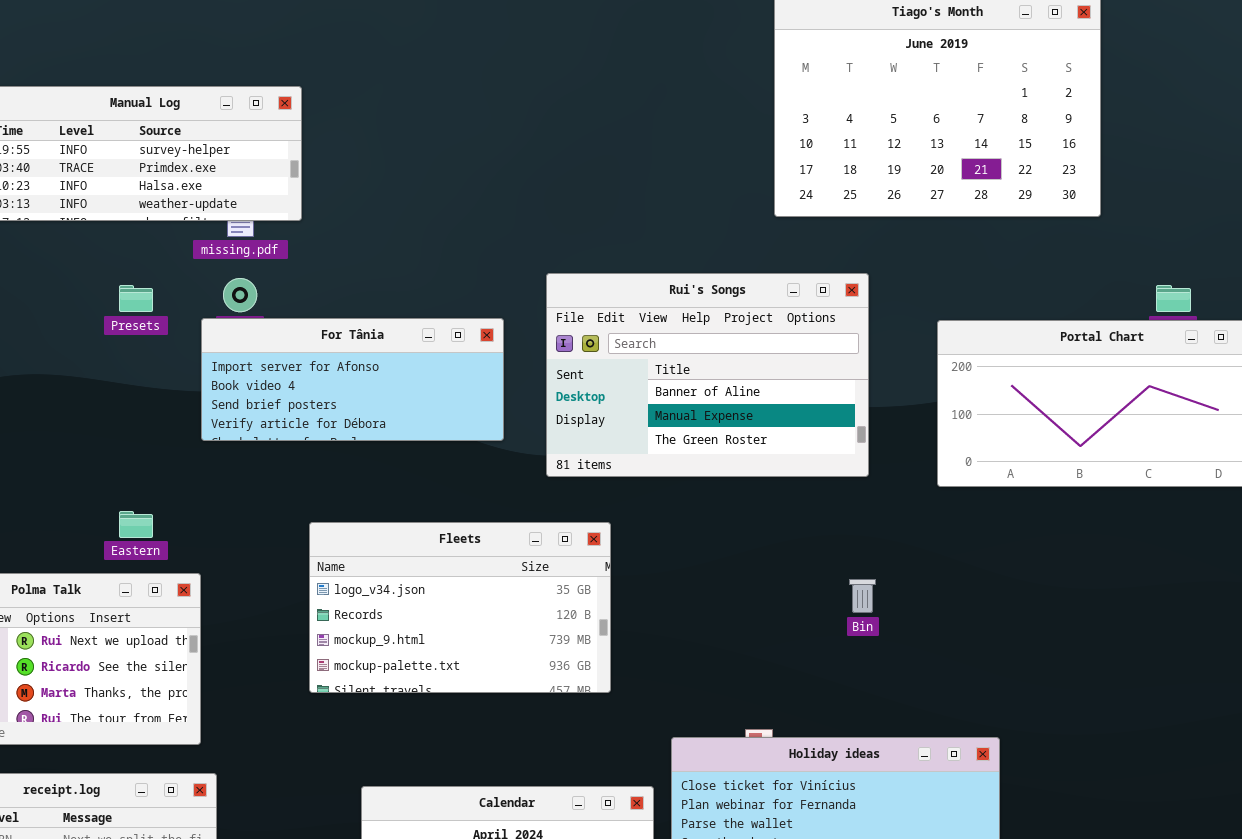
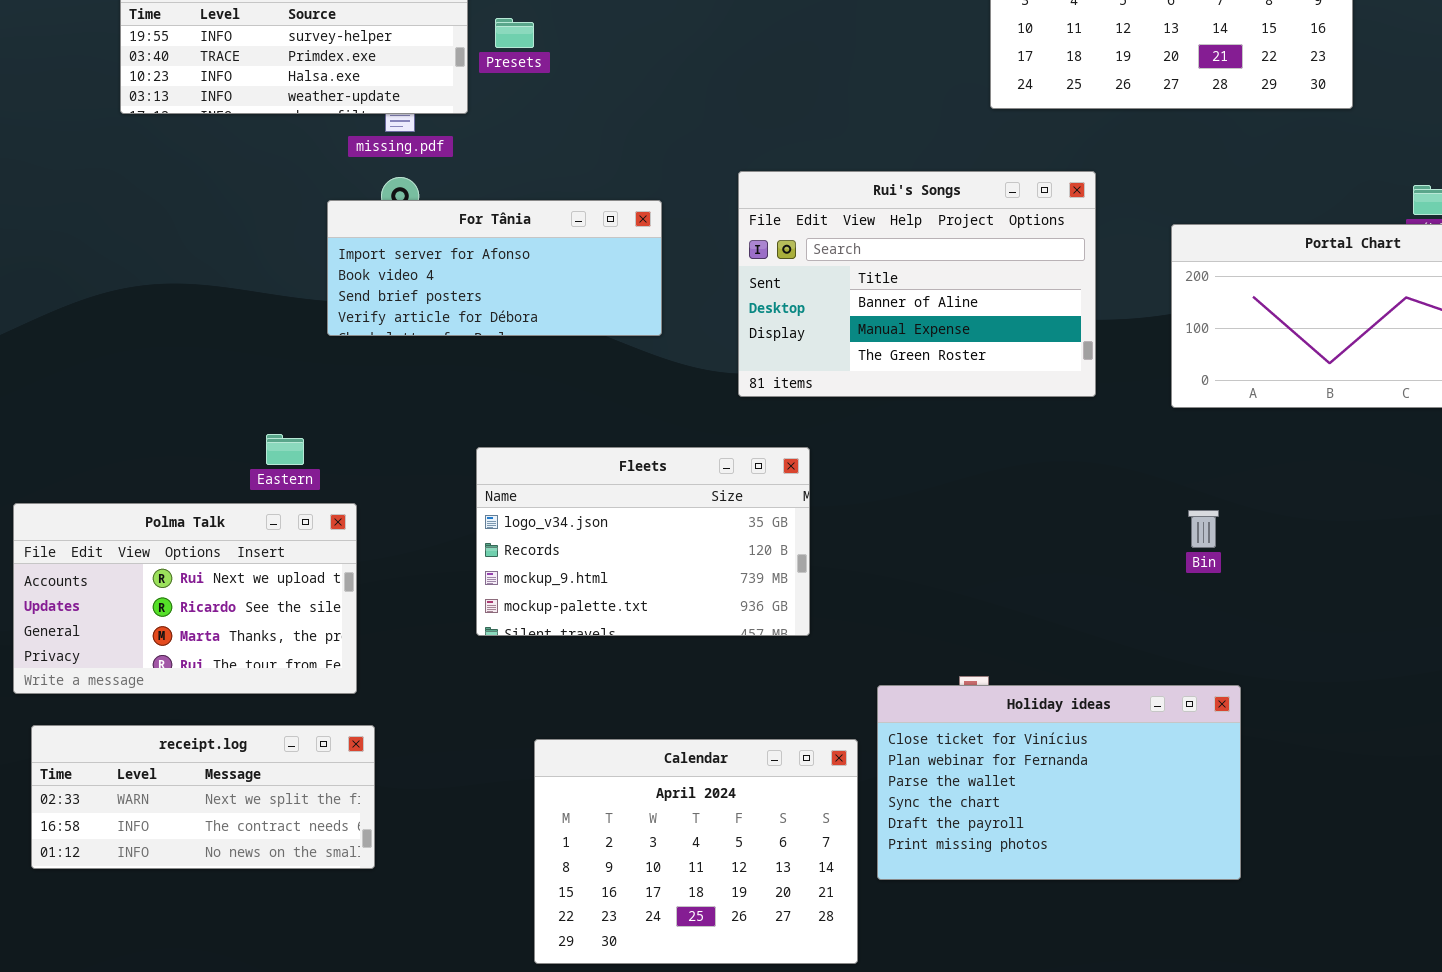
Presets: [119,285,153,312] -> [495,18,534,48], moved
For Tânia: [201,318,504,441] -> [327,200,662,336], moved
Bin: [849,579,876,613] -> [1188,510,1219,548], moved

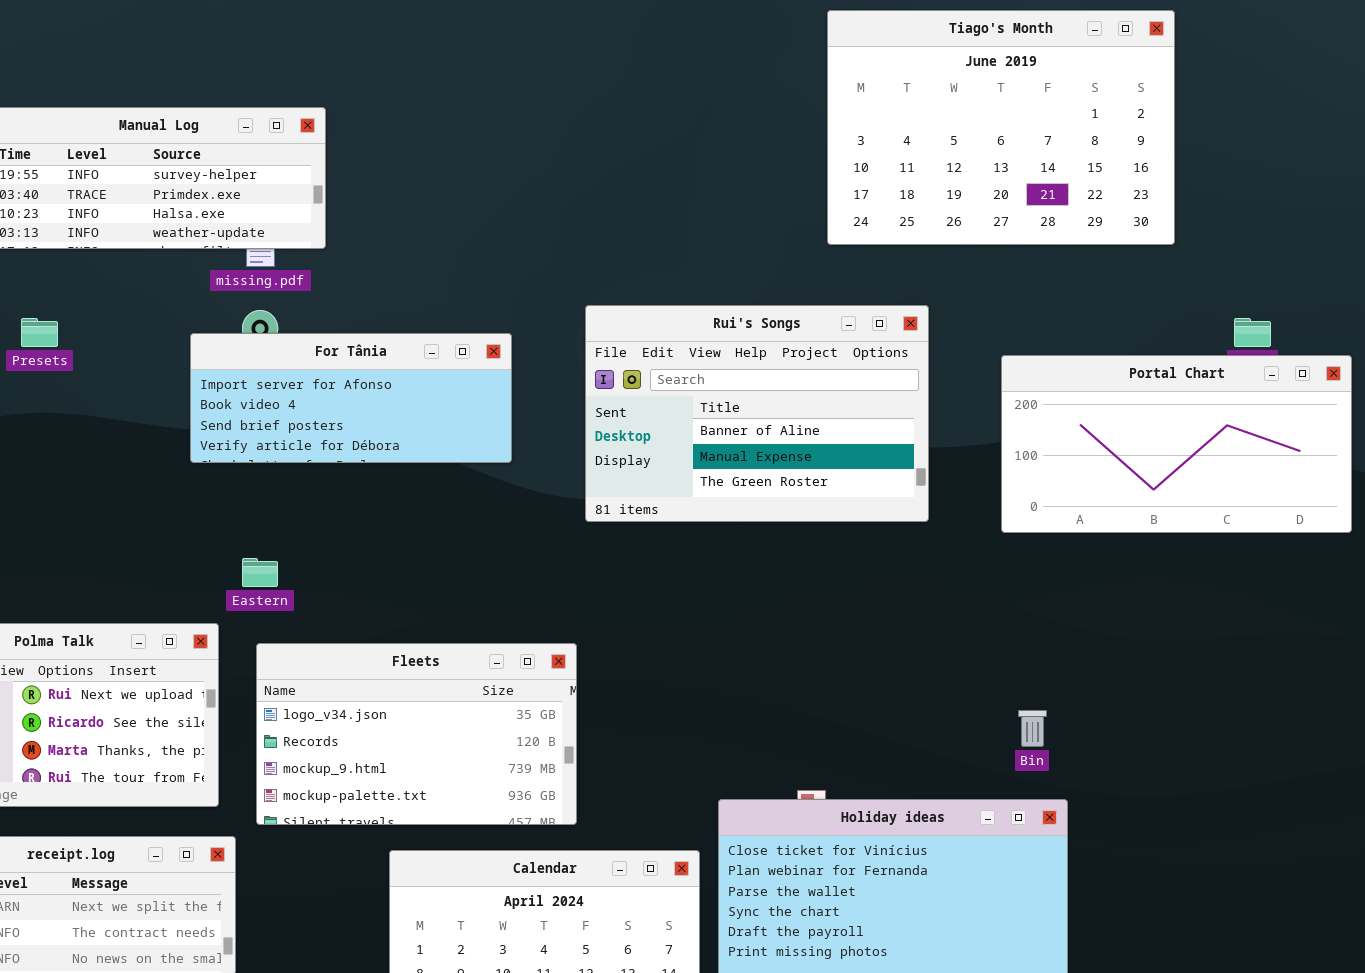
Presets: [495,18,534,48] -> [21,318,58,347], moved
Eastern: [266,434,304,465] -> [242,558,278,587], moved
Fleets: [476,447,810,636] -> [256,643,577,825], moved
Bin: [1188,510,1219,548] -> [1018,710,1047,747], moved

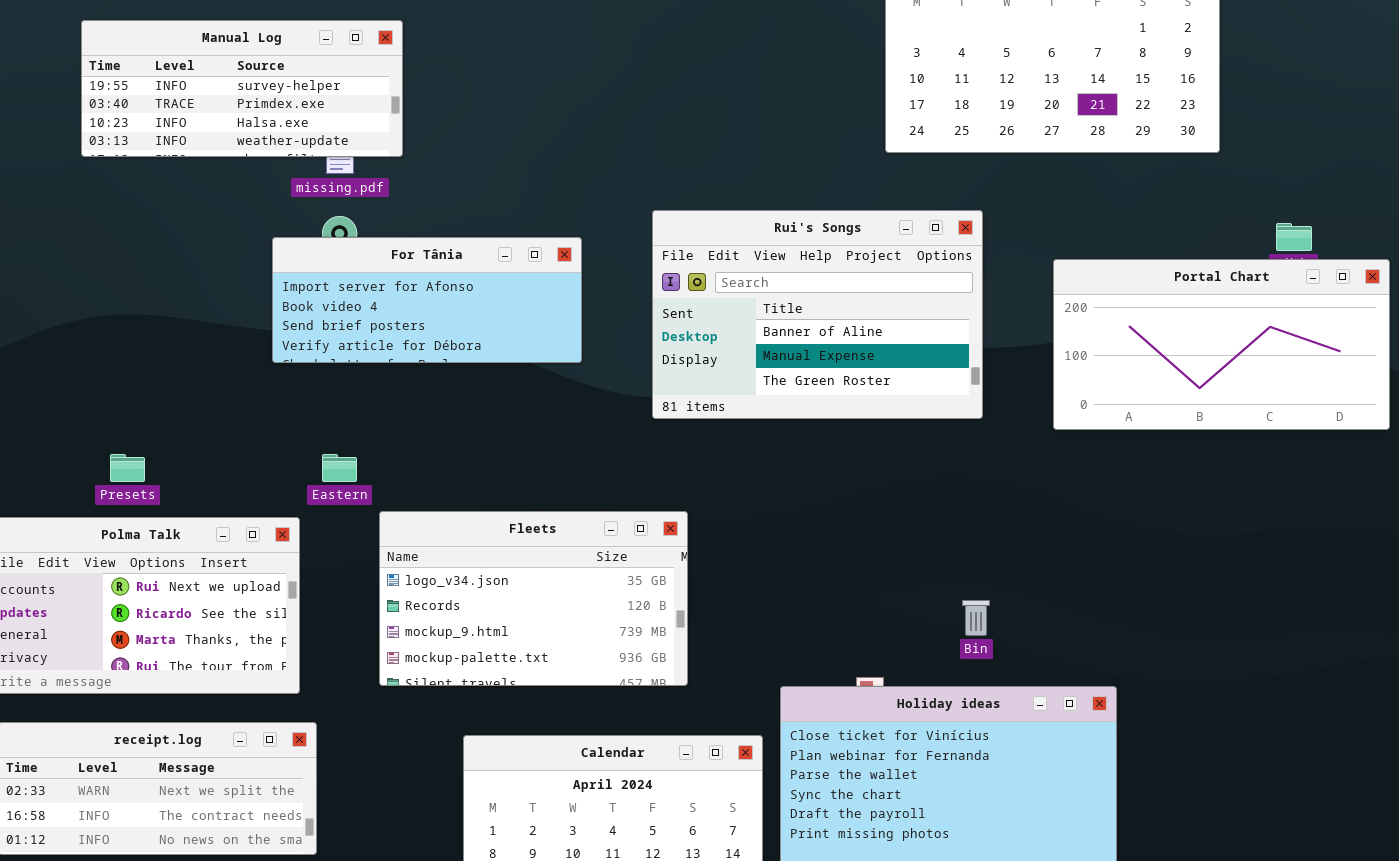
Presets: [21,318,58,347] -> [110,454,145,482], moved
Fleets: [256,643,577,825] -> [379,511,688,686], moved
Bin: [1018,710,1047,747] -> [962,600,990,636], moved

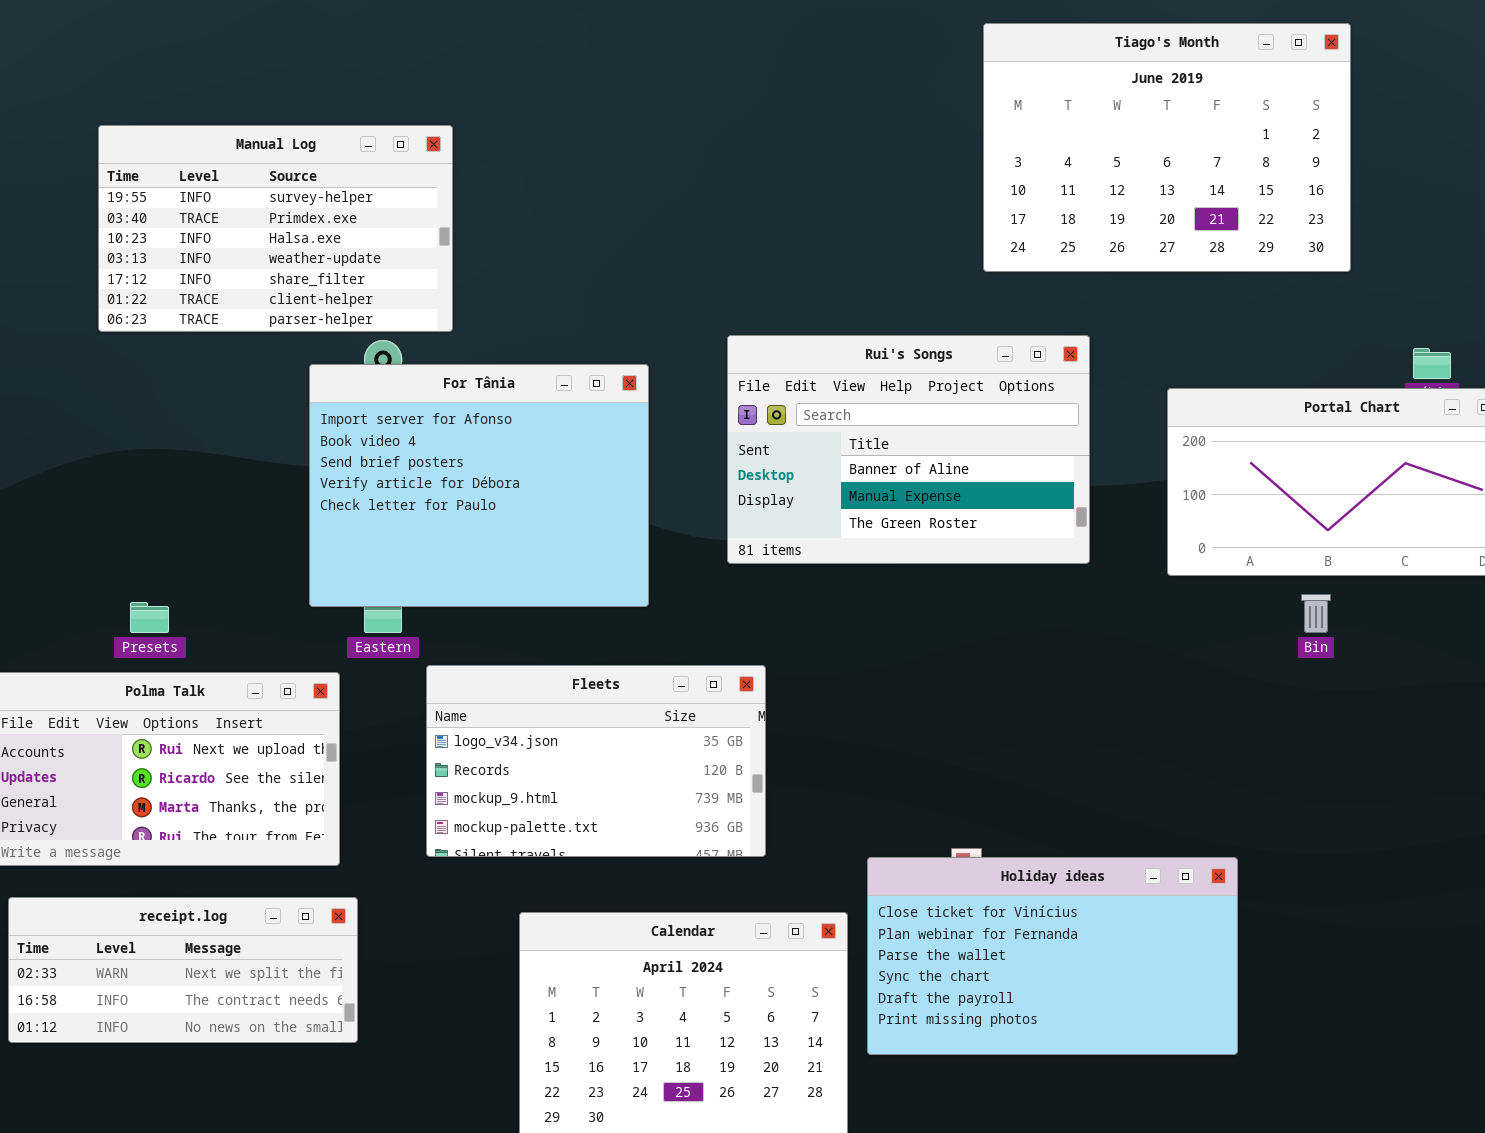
Manual Log: [81,20,403,157] -> [98,125,453,332], resized
For Tânia: [272,237,582,363] -> [309,364,649,607], resized
Bin: [962,600,990,636] -> [1301,594,1331,633], moved

